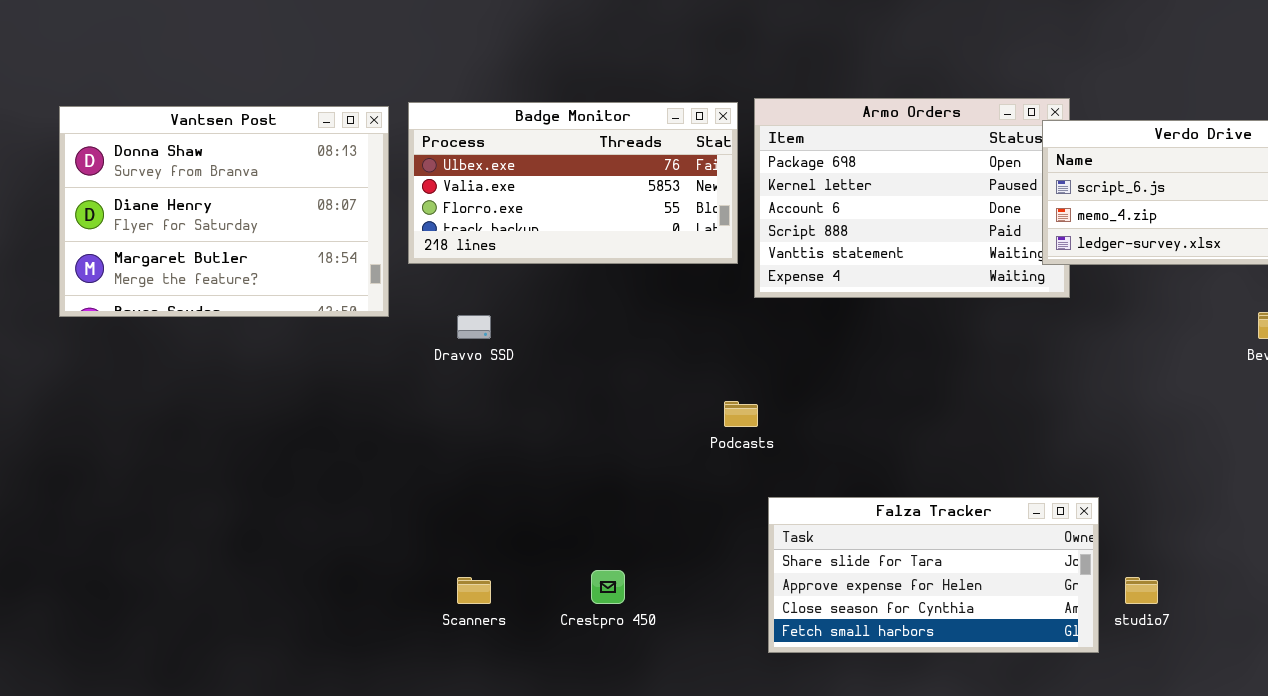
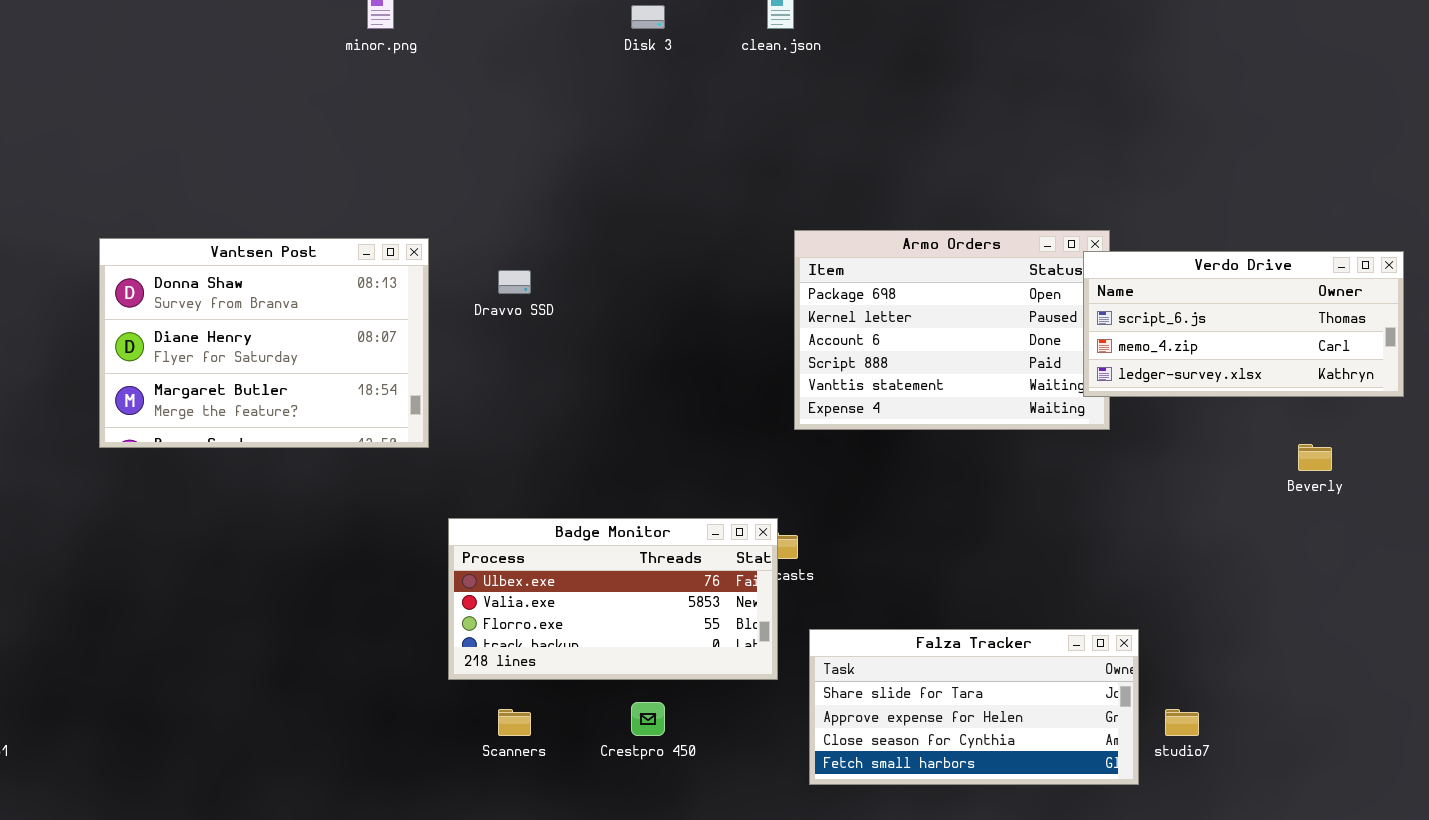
Badge Monitor: [408,102,738,264] -> [448,518,778,680], moved
Dravvo SSD: [457,315,491,339] -> [498,270,531,294], moved

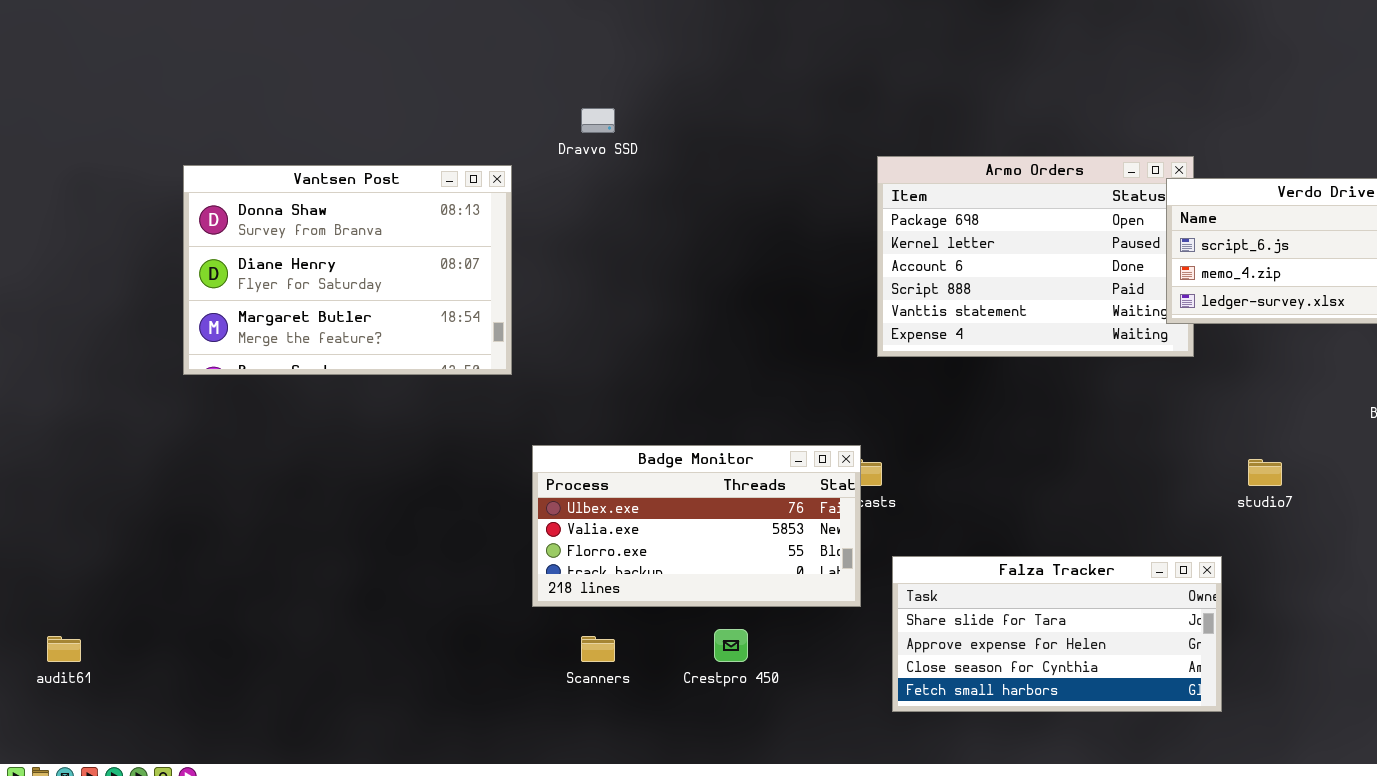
Dravvo SSD: [498,270,531,294] -> [581,108,615,133], moved
studio7: [1165,709,1199,736] -> [1248,459,1282,486], moved

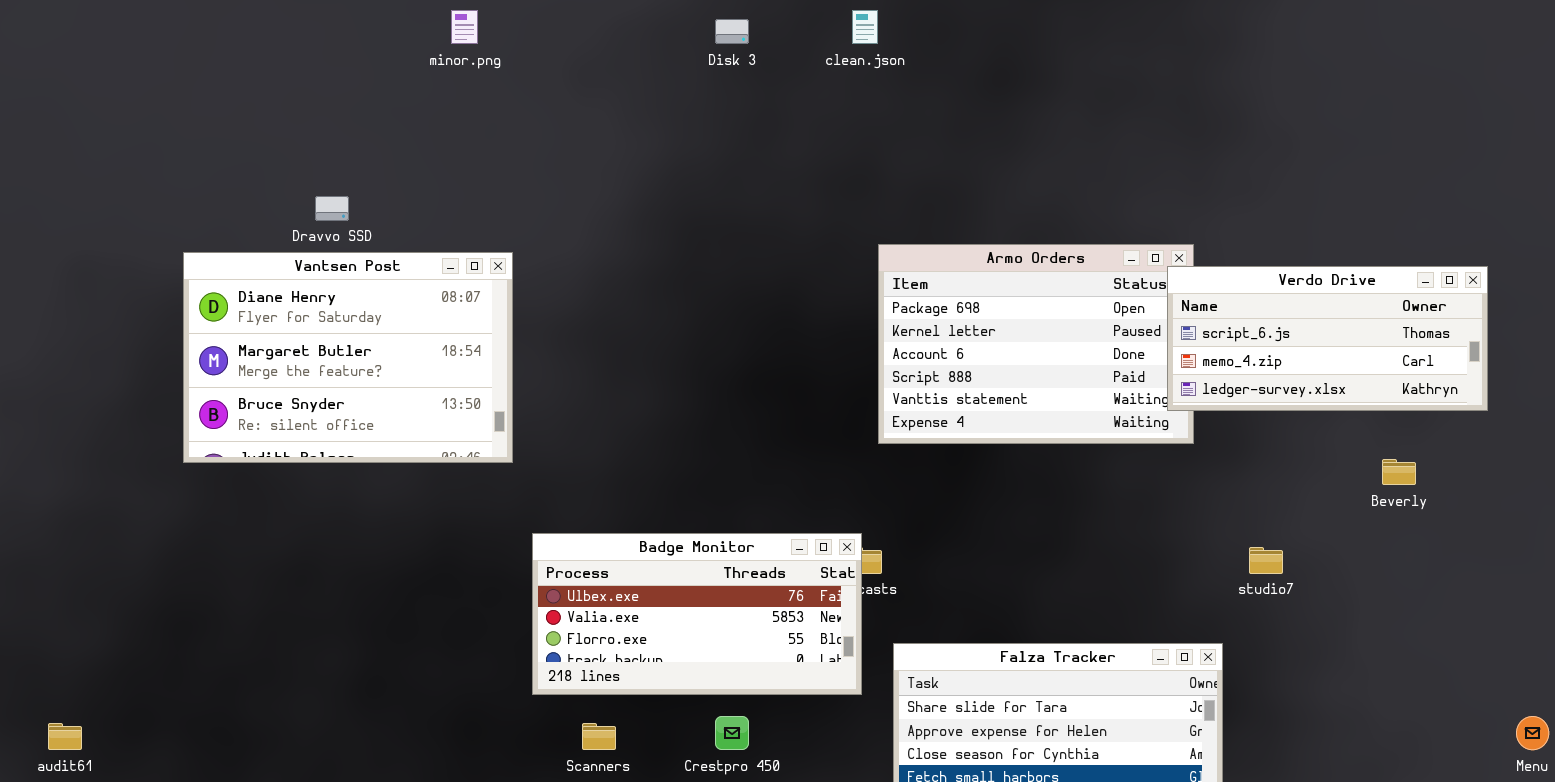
Dravvo SSD: [581,108,615,133] -> [315,196,349,221], moved
Vantsen Post: [183,165,512,375] -> [183,252,513,463], scrolled down 1 row

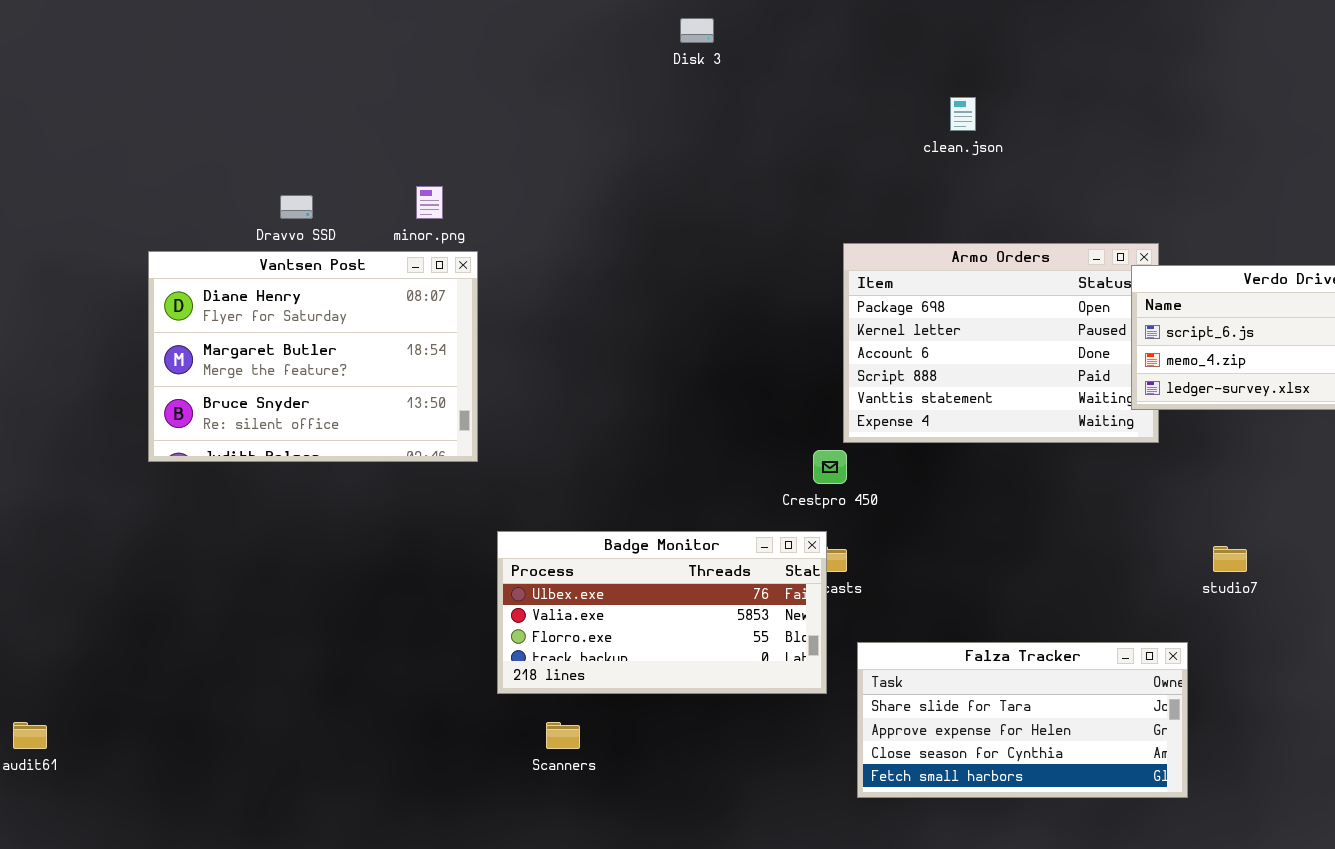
minor.png: [451,10,478,44] -> [416,186,443,219], moved
clean.json: [852,10,878,44] -> [950,97,976,131], moved
Crestpro 450: [715,716,749,750] -> [813,450,847,484], moved

